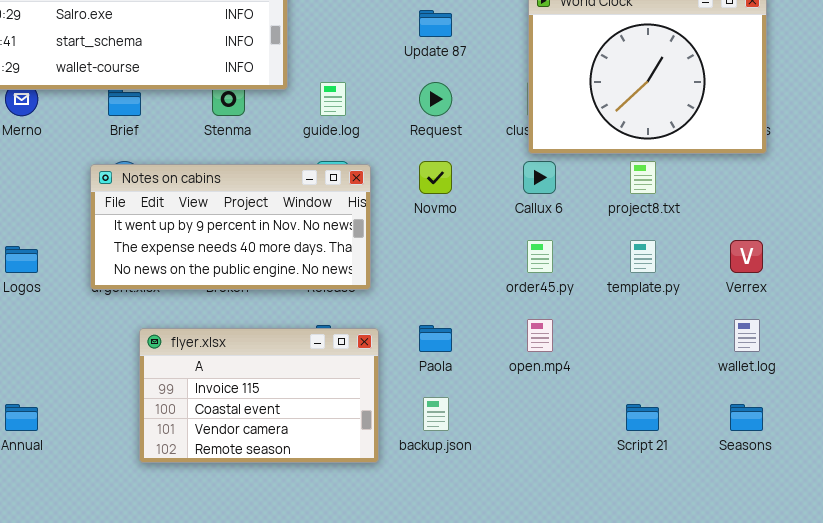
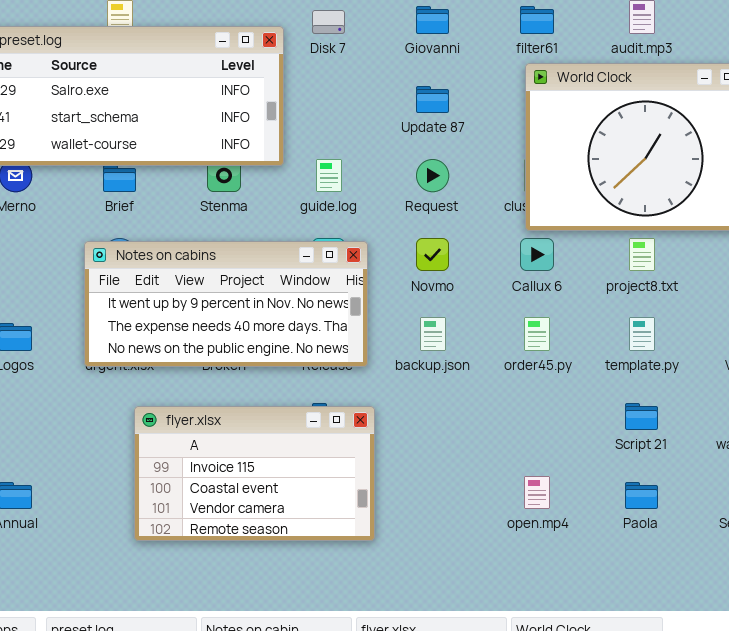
open.mp4: [527,319,553,352] -> [524,476,550,509], moved
Paola: [419,325,452,352] -> [625,482,658,509], moved
backup.json: [423,397,449,431] -> [420,317,446,351], moved
Script 21: [626,404,659,431] -> [625,403,658,430], moved

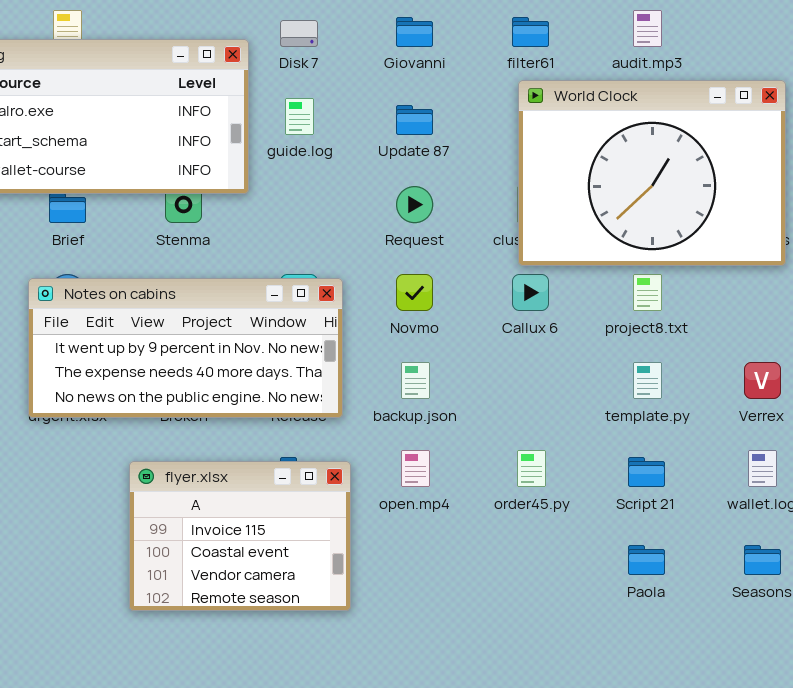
guide.log: [316,159,342,192] -> [285,98,314,135], moved
order45.py: [524,317,550,351] -> [517,450,546,487], moved
flyer.xlsx: [134,406,375,541] -> [129,461,351,611], resized
open.mp4: [524,476,550,509] -> [401,450,430,487], moved

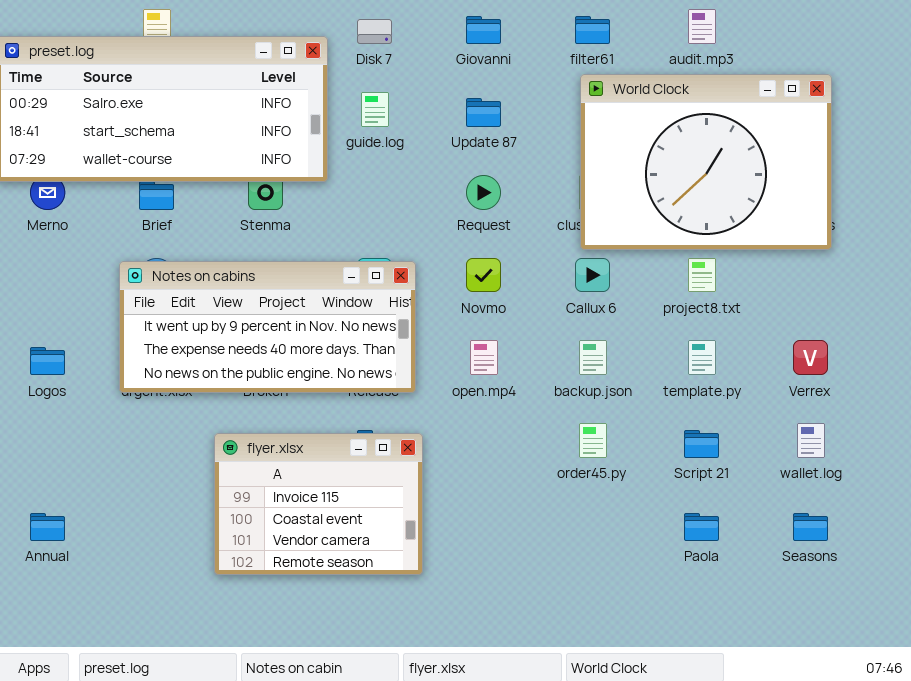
backup.json: [401,362,430,399] -> [579,340,607,375], moved
open.mp4: [401,450,430,487] -> [470,340,498,375], moved

